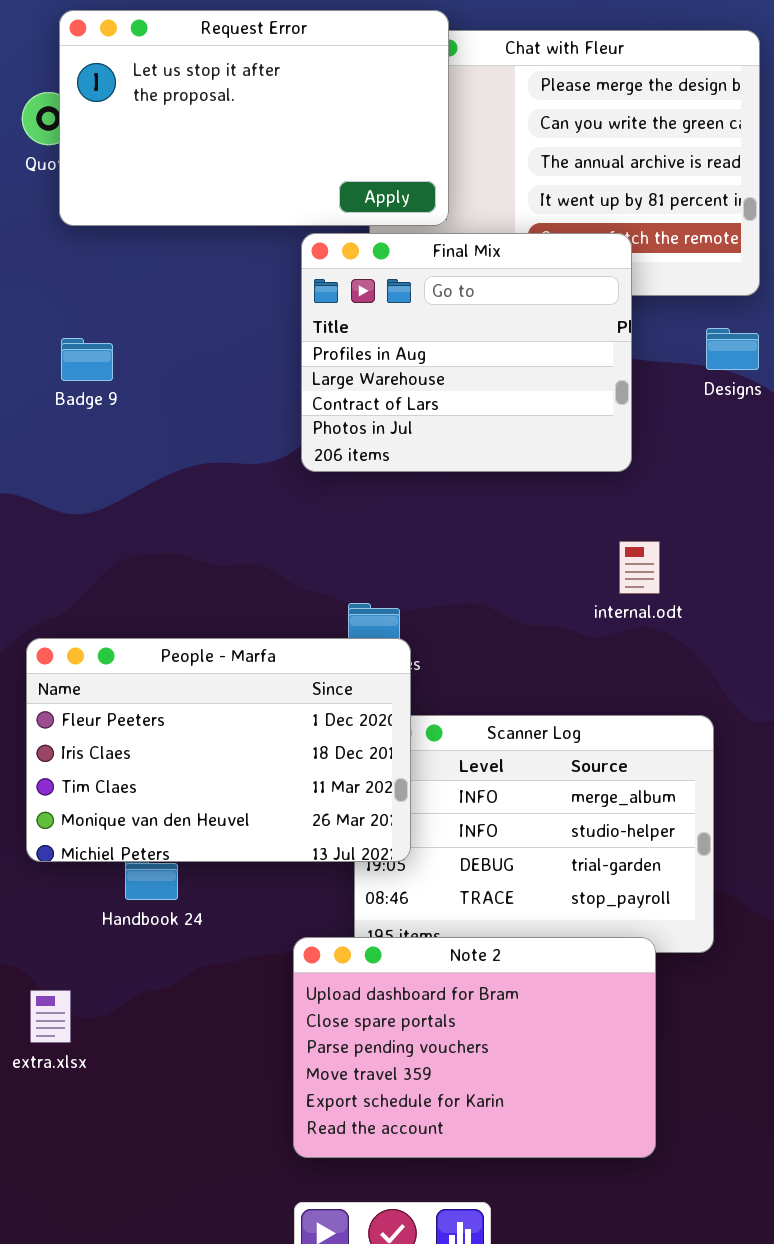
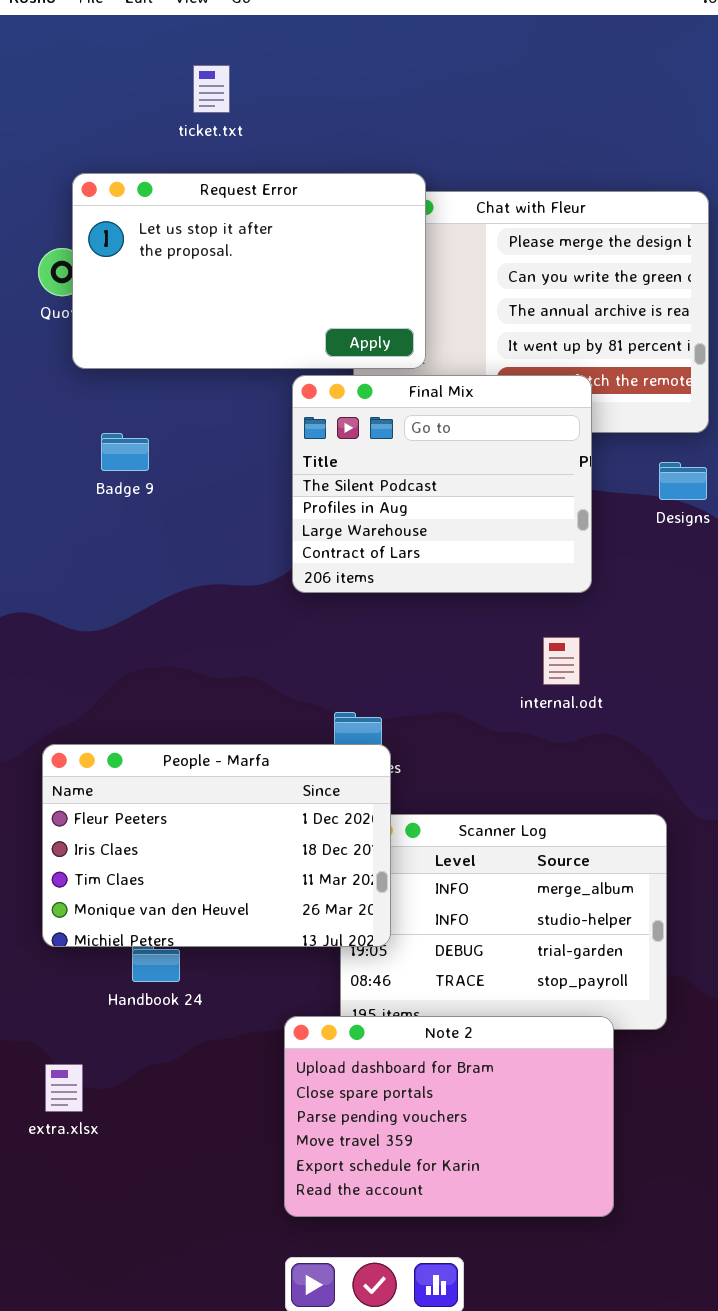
Final Mix: [301,233,632,472] -> [292,375,592,593], scrolled up 1 row
Badge 9: [61,338,113,381] -> [101,433,149,471], moved
internal.odt: [619,541,660,594] -> [543,637,580,685], moved

